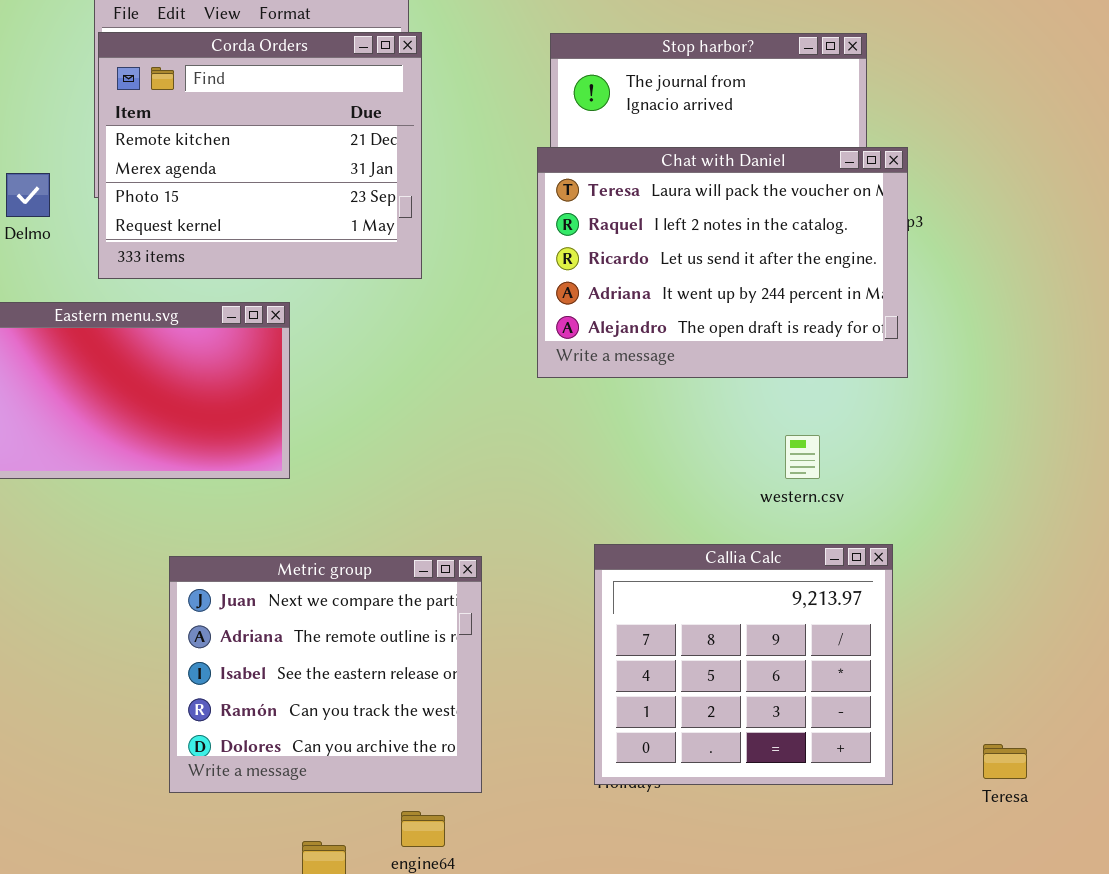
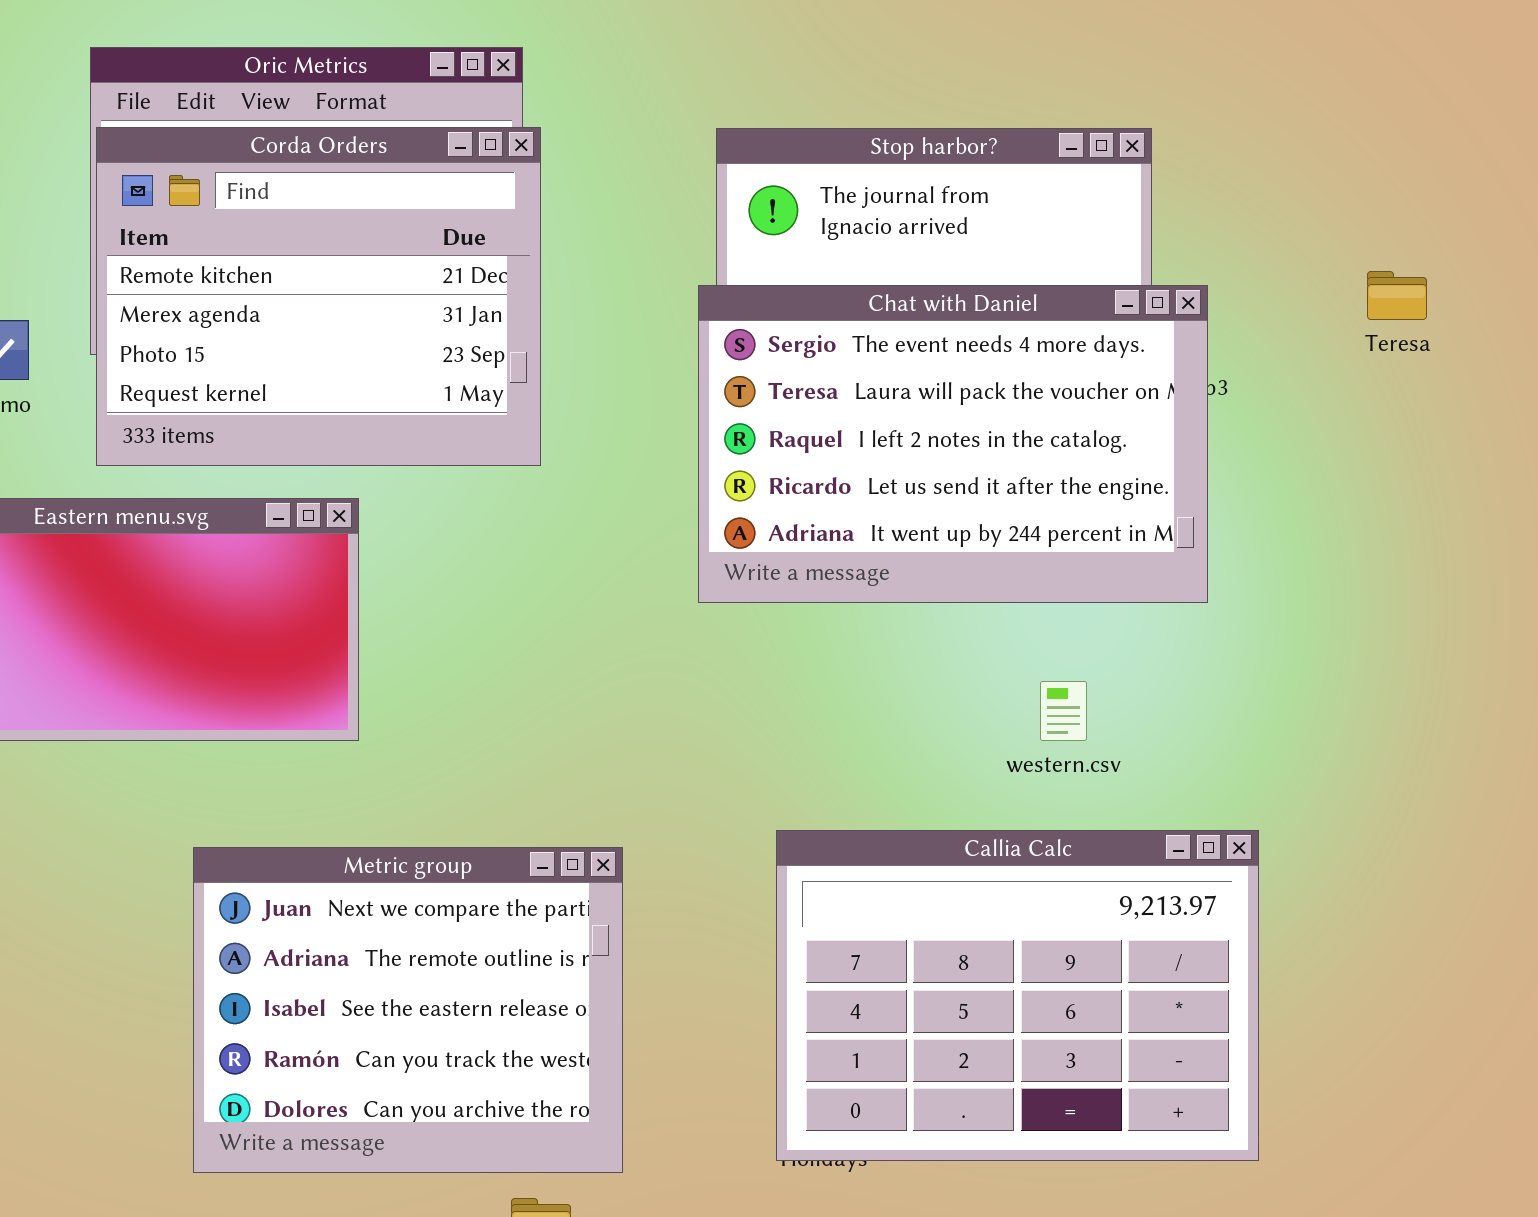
Chat with Daniel: [537,147,908,378] -> [698,285,1208,603], scrolled up 1 row
Callia Calc: [594,544,893,785] -> [776,830,1259,1161], resized
Teresa: [983,744,1027,779] -> [1367,271,1427,320], moved

